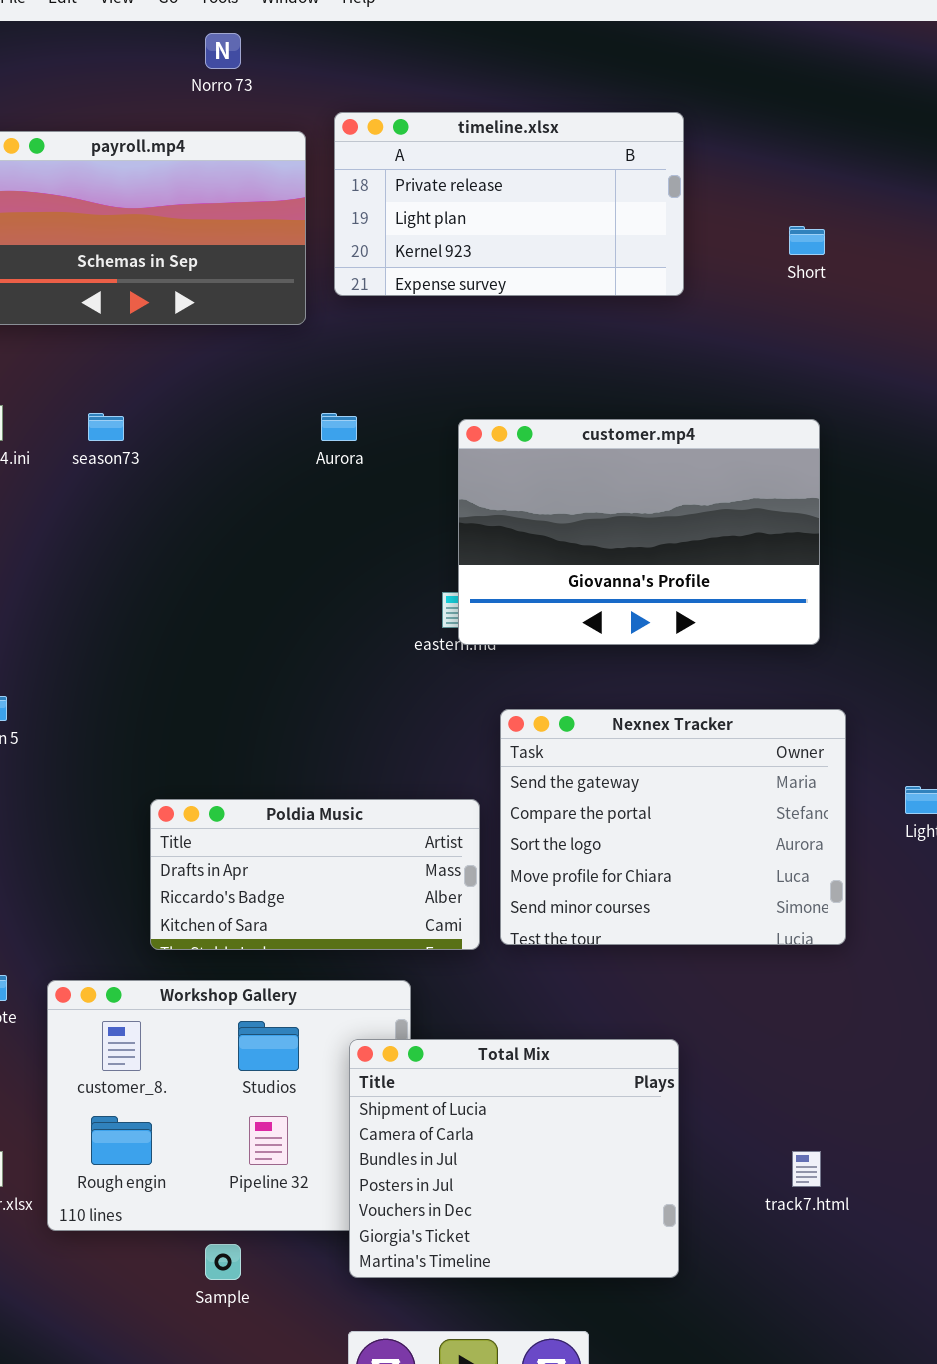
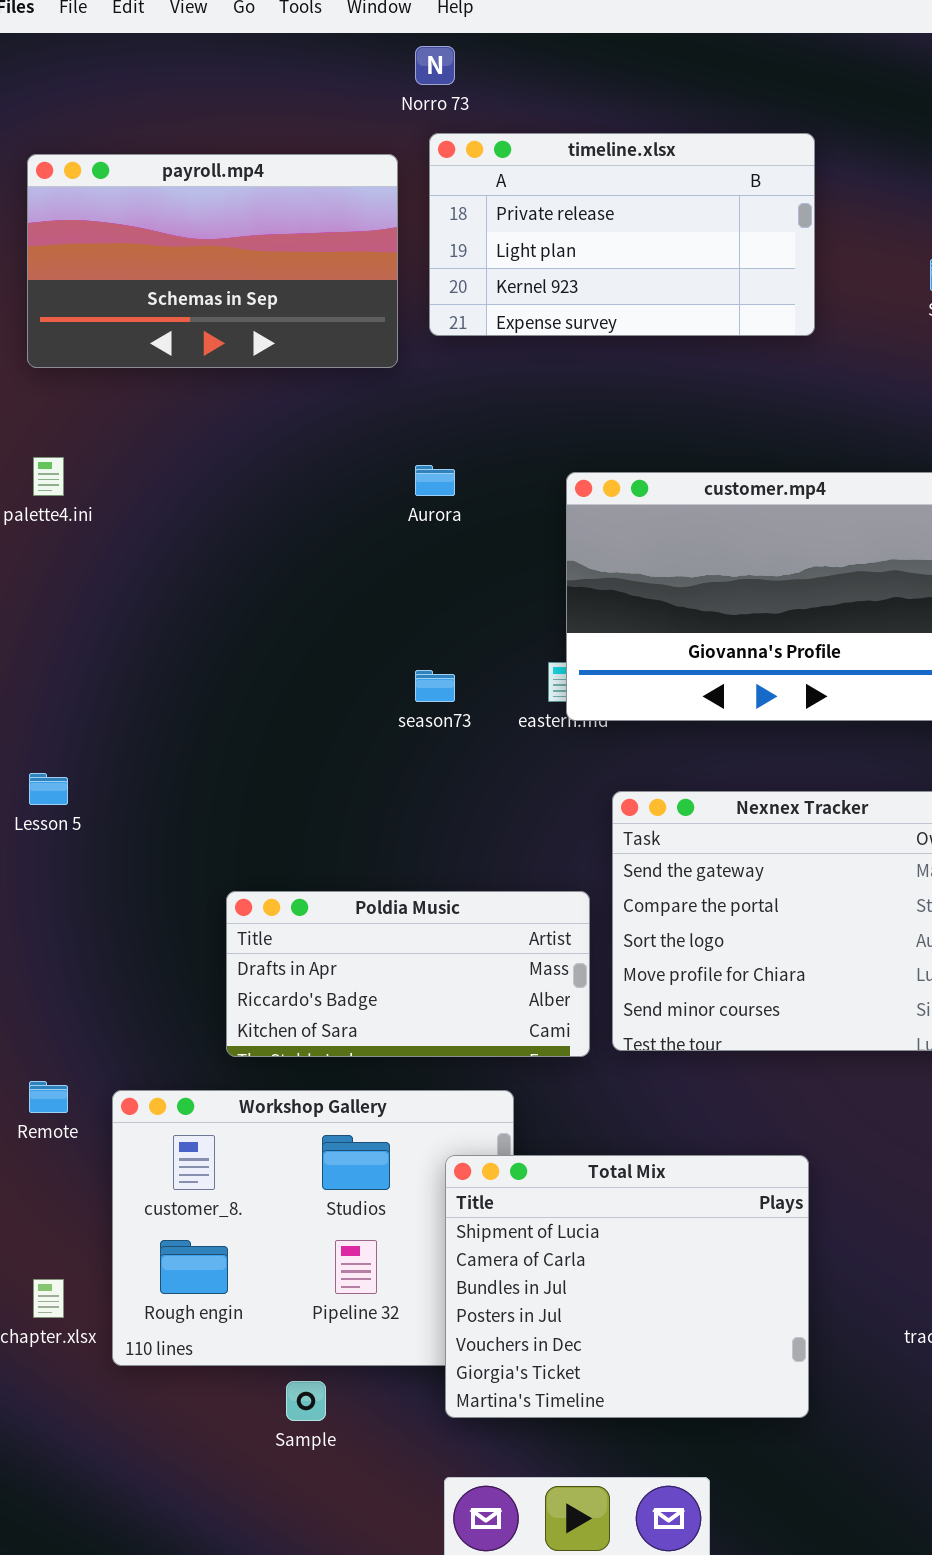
Norro 73: [205,33,241,69] -> [415,46,455,85], moved
season73: [88,413,124,441] -> [415,670,455,702], moved

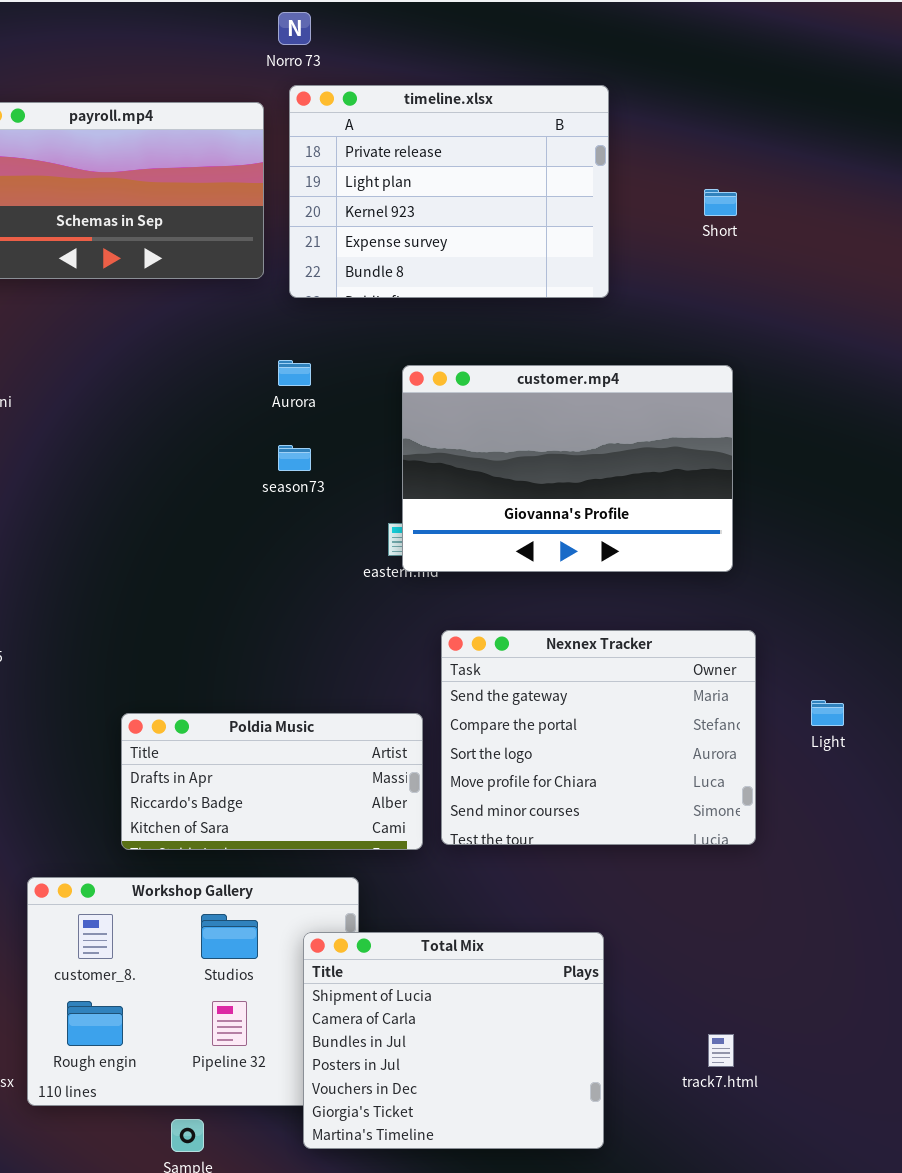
timeline.xlsx: [429,133,815,336] -> [289,85,609,298], resized
season73: [415,670,455,702] -> [278,445,311,471], moved

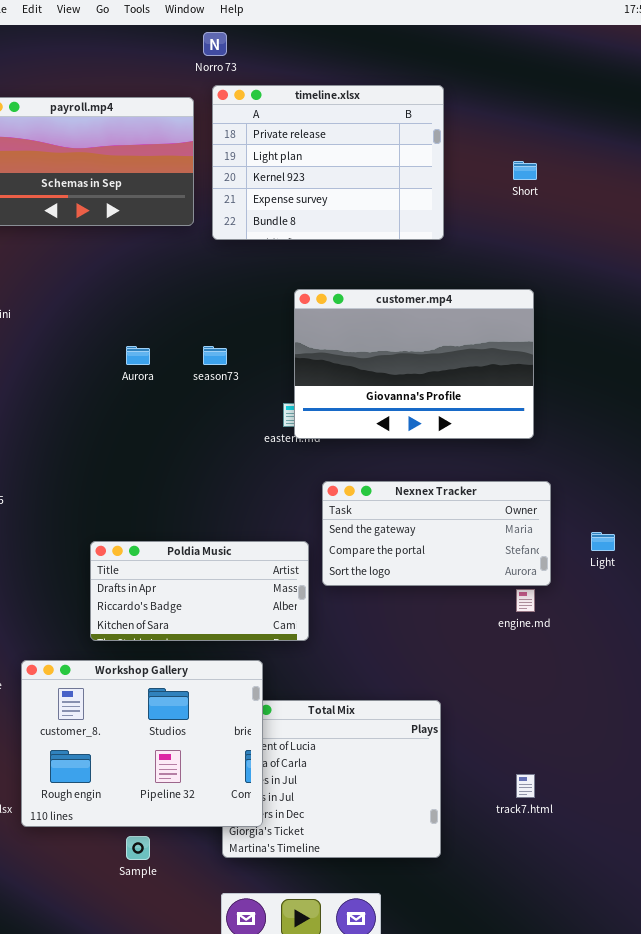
Aurora: [278,360,311,386] -> [126,346,150,365], moved
Nexnex Tracker: [441,630,756,845] -> [322,481,551,586], resized
Workshop Gallery: [27,877,359,1106] -> [21,660,263,827], raised

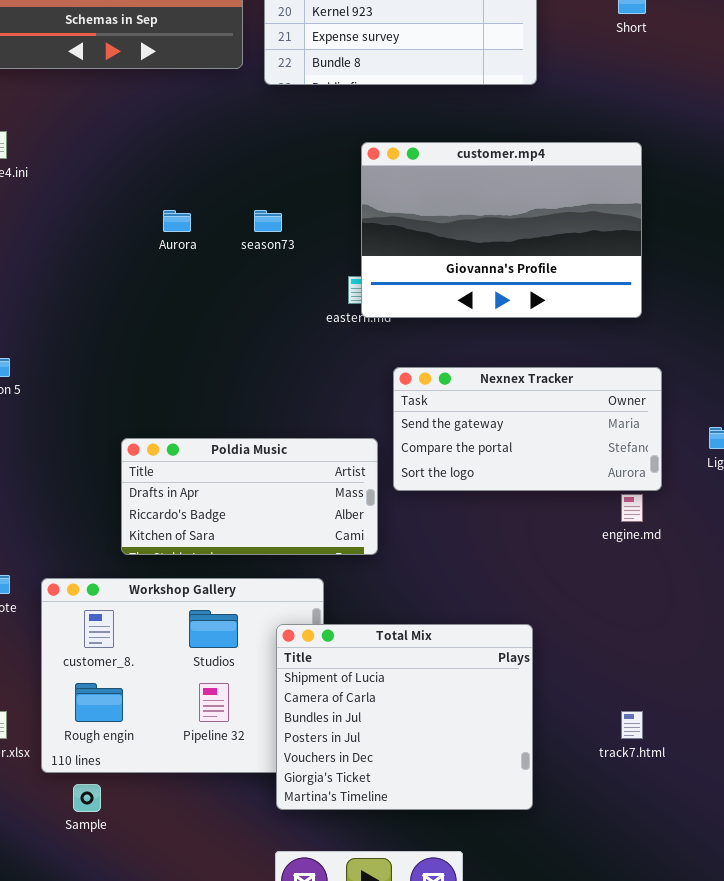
Total Mix: [222,700,441,858] -> [276,624,533,810], raised
Sample: [126,836,150,860] -> [73,784,101,812], moved

